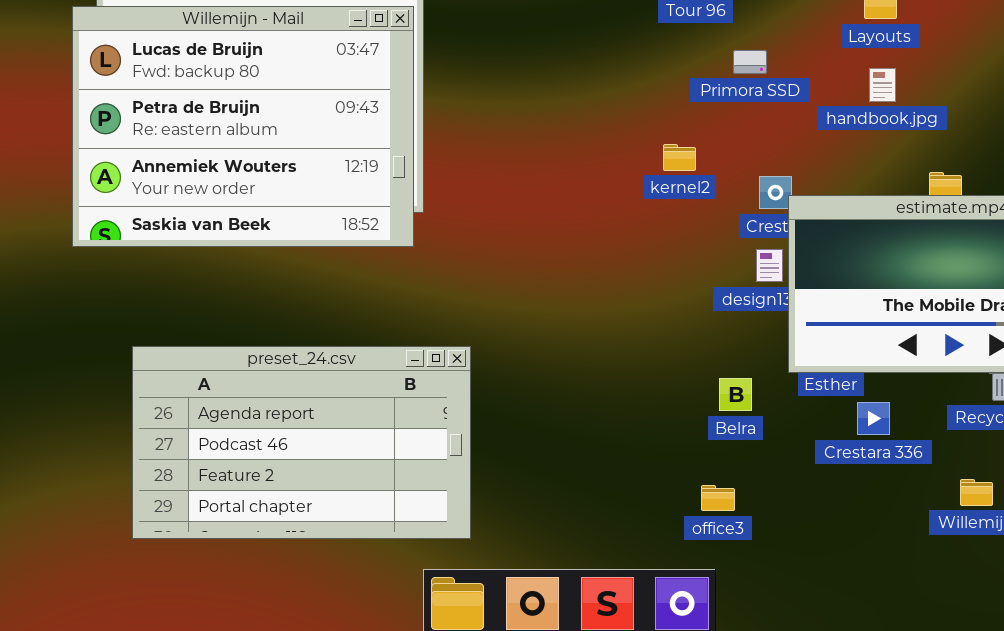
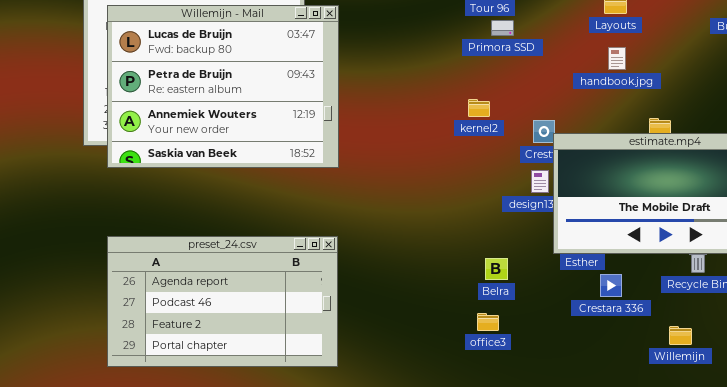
Willemijn - Mail: [72,6,414,247] -> [107,5,339,168], moved
Primora SSD: [733,50,767,74] -> [491,20,514,36], moved
Belra: [719,378,752,411] -> [485,258,508,280], moved
office3: [701,485,735,511] -> [477,313,499,331], moved

